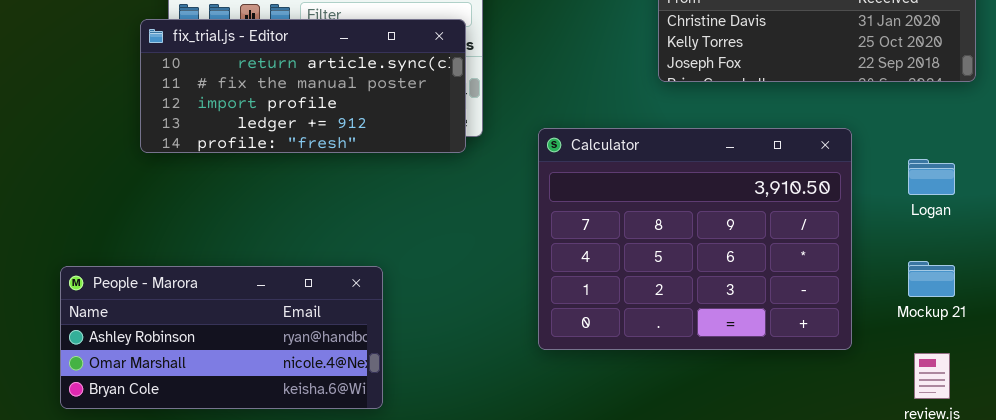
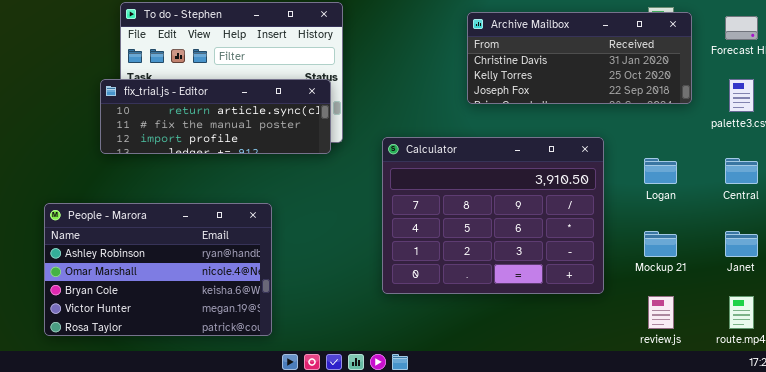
fix_trial.js - Editor: [140,19,466,153] -> [100,79,331,154], resized
People - Marora: [60,266,383,409] -> [44,203,272,336], resized

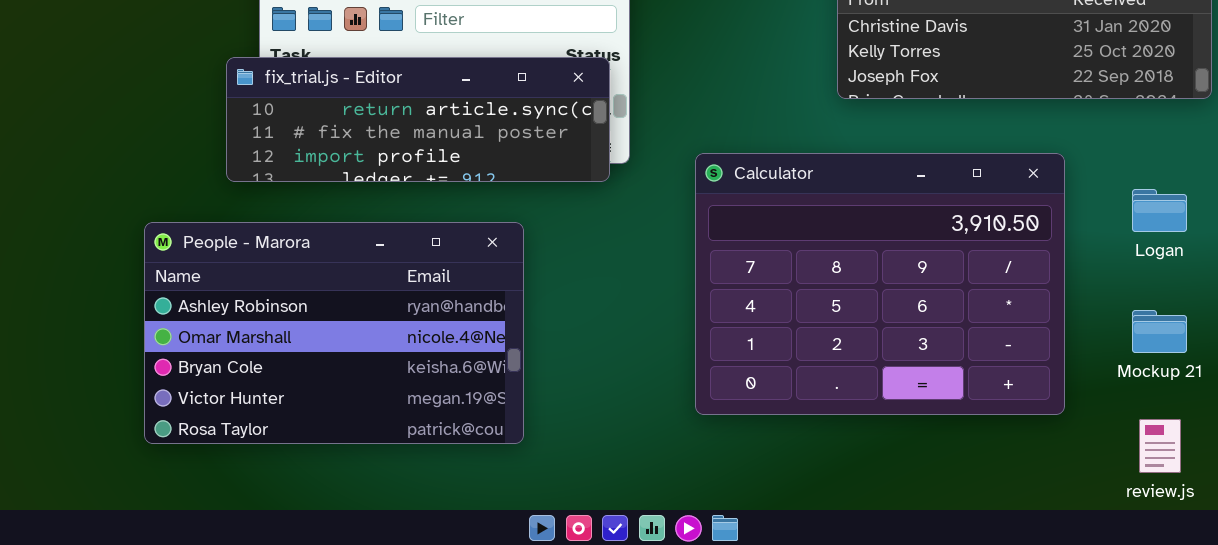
People - Marora: [44,203,272,336] -> [144,222,524,444], moved

